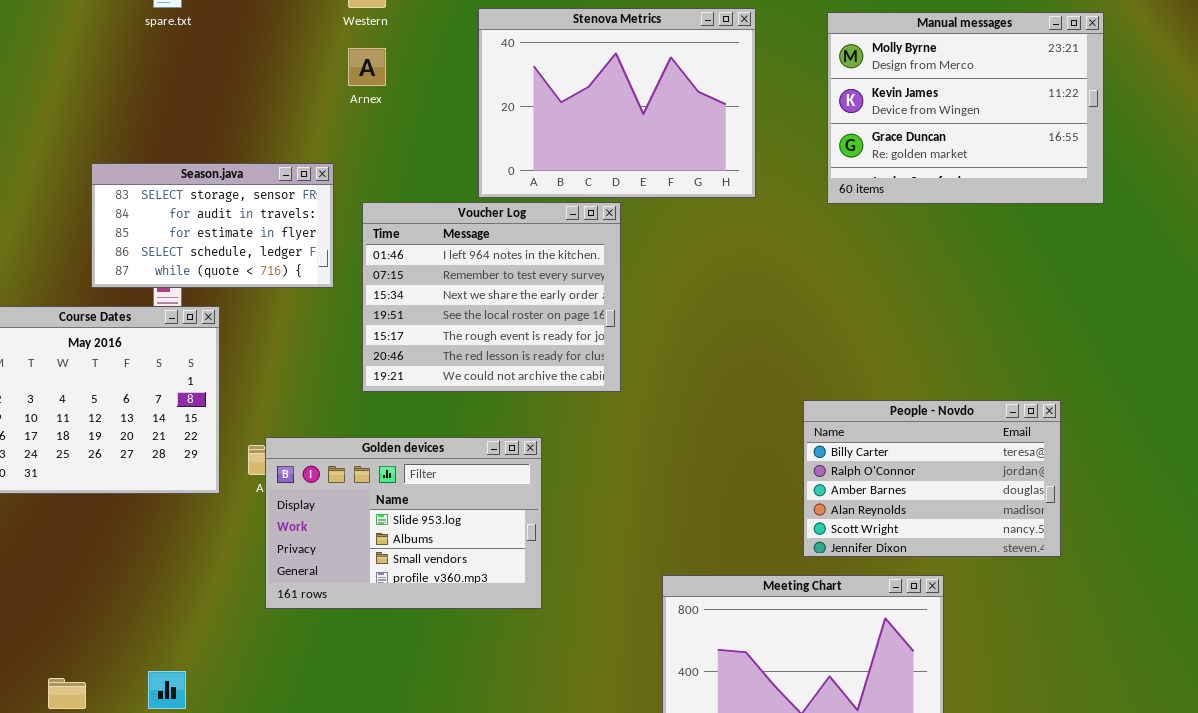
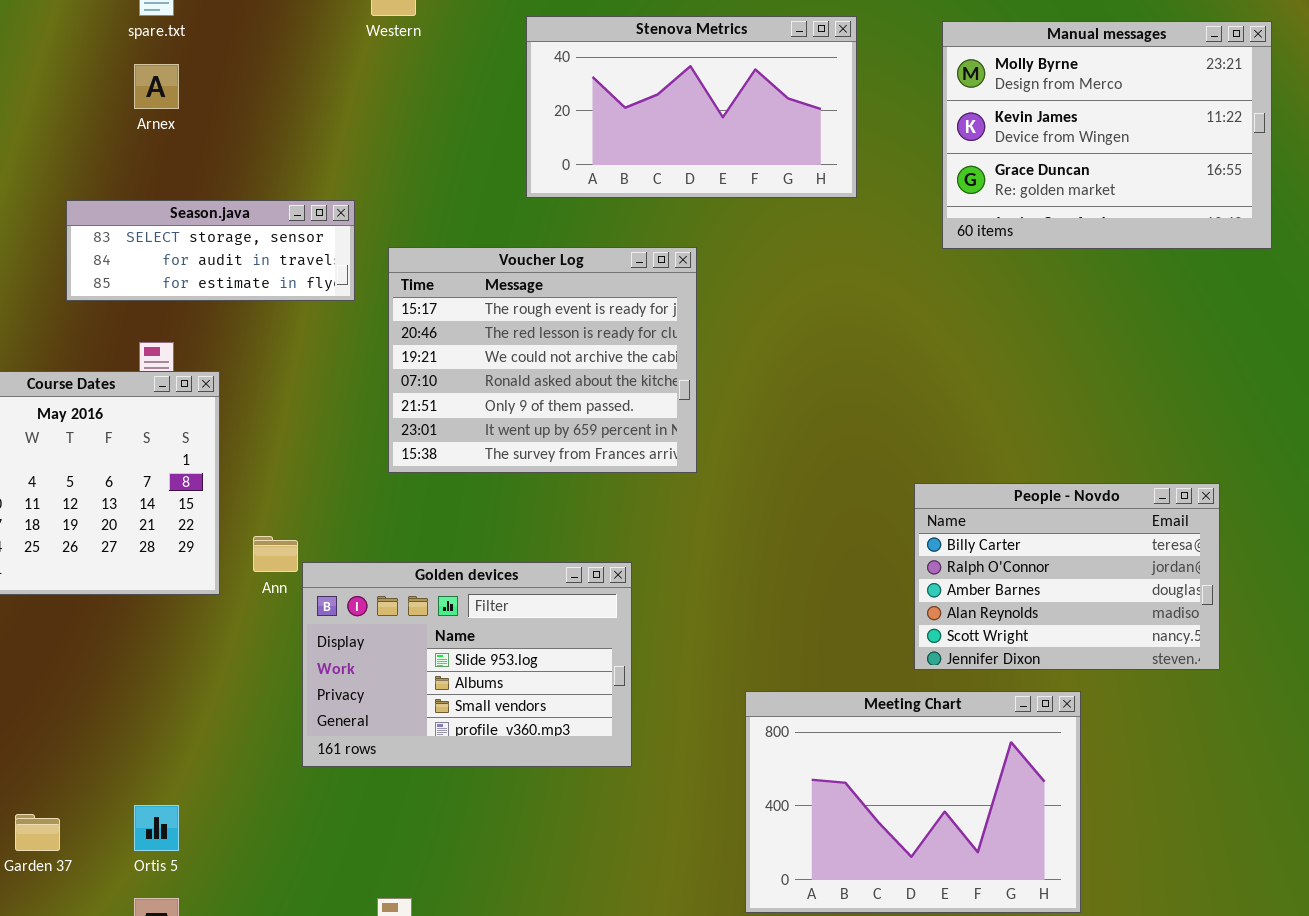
Stenova Metrics: [478,8,756,198] -> [526,16,857,198], resized
Arnex: [348,48,386,86] -> [134,64,179,109], moved
Season.java: [91,163,334,288] -> [66,200,355,301], resized
Voucher Log: [362,202,621,392] -> [388,247,697,473], scrolled down 4 rows
Golden devices: [265,437,542,609] -> [302,562,632,767], moved

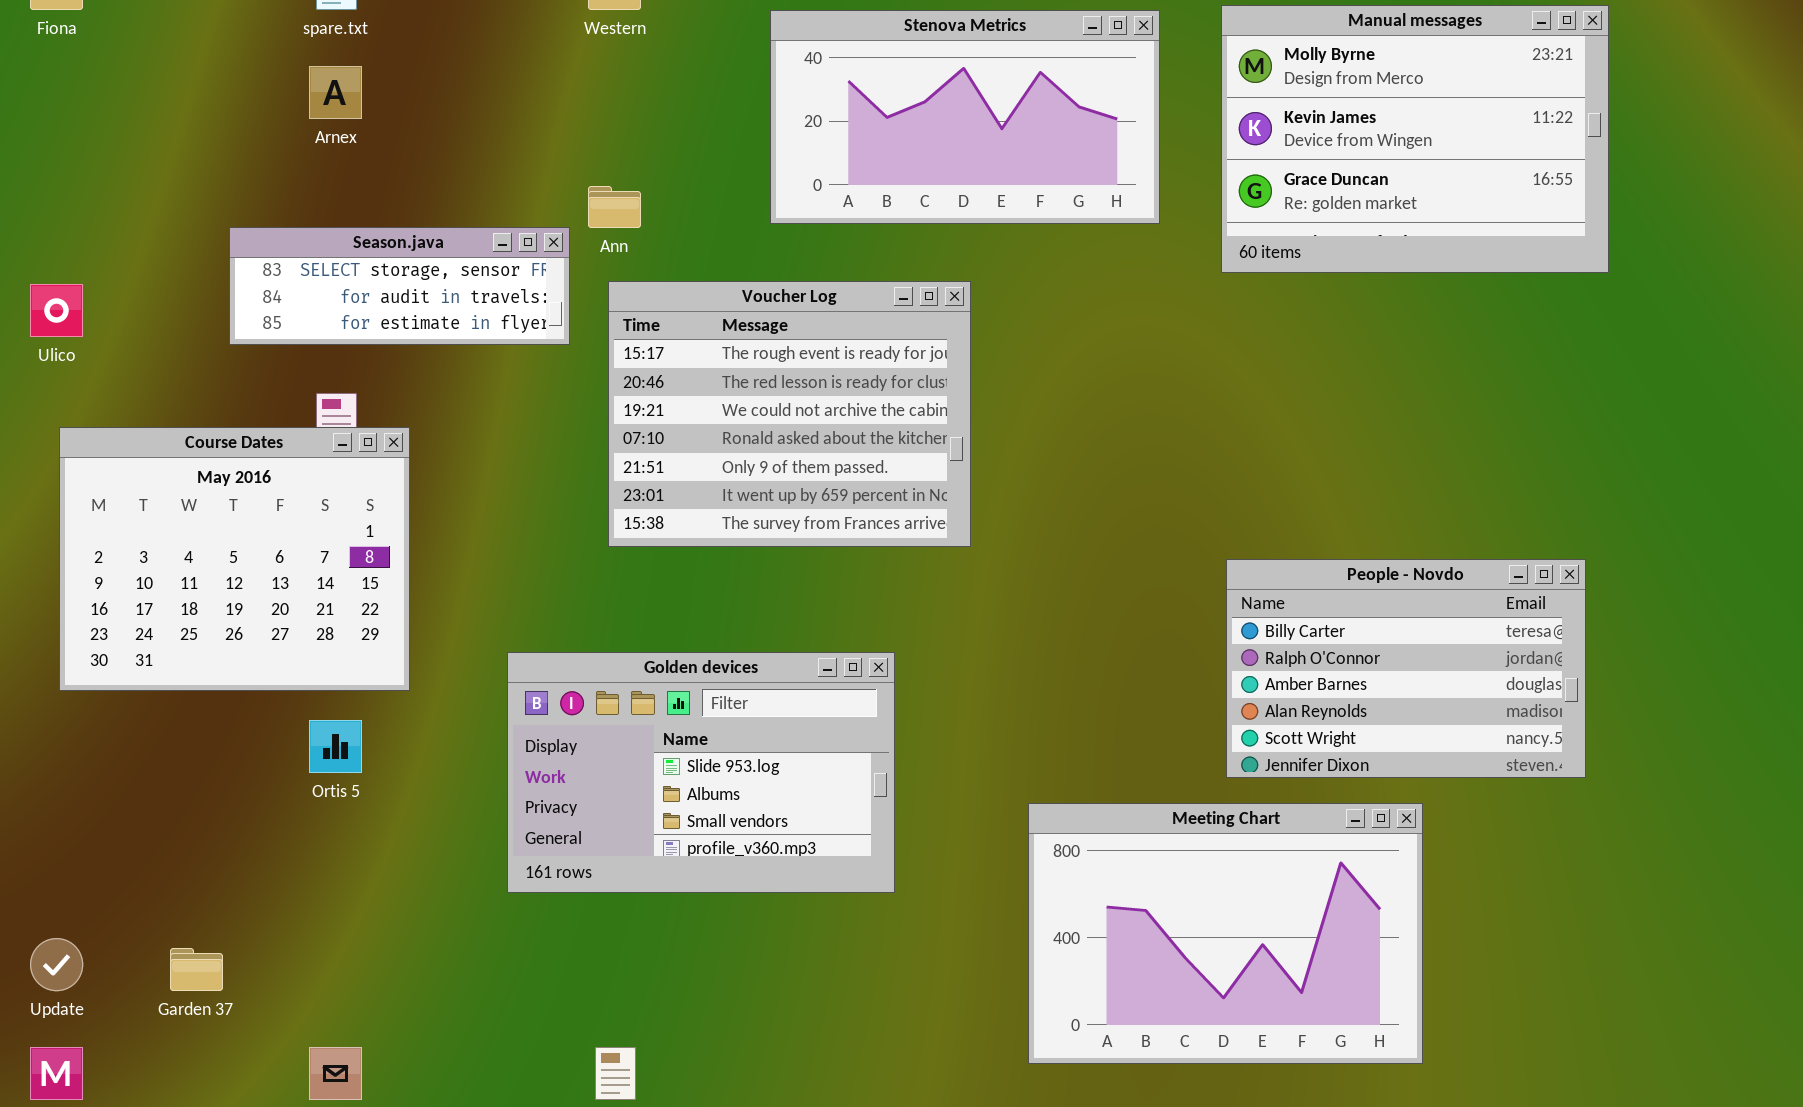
Manual messages: [942,21,1272,249] -> [1221,5,1609,273], moved
Ann: [253,536,298,572] -> [588,186,641,228], moved
Ortis 5: [134,805,179,851] -> [309,720,362,773], moved

